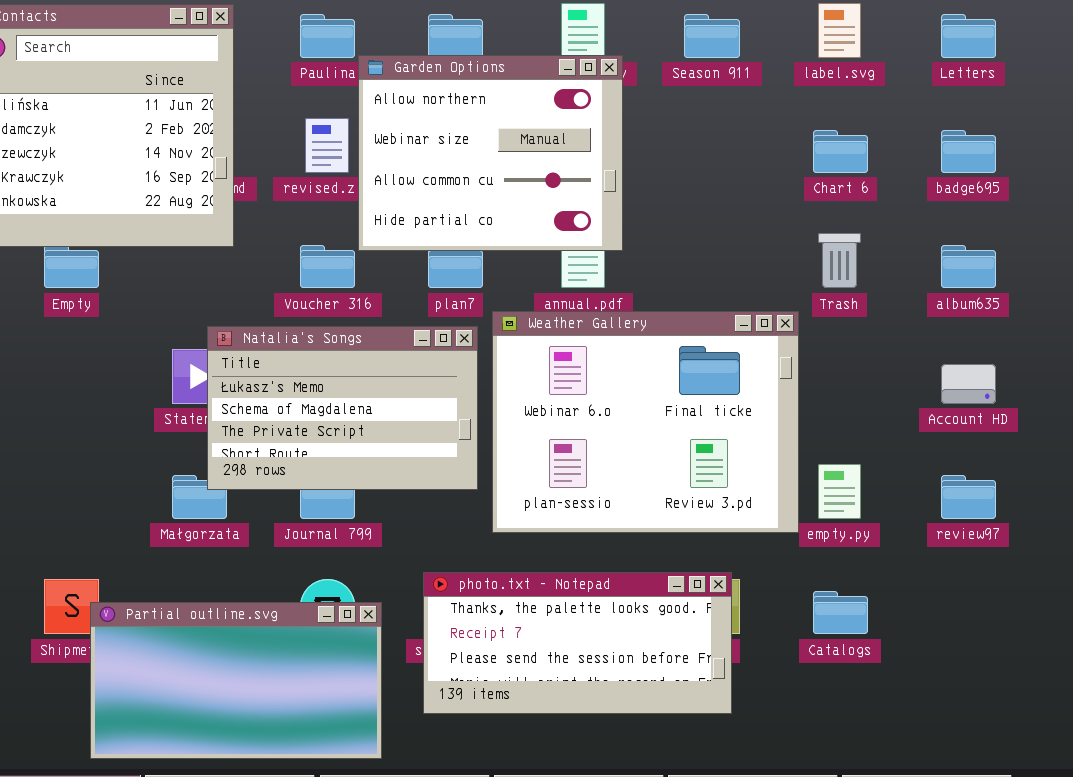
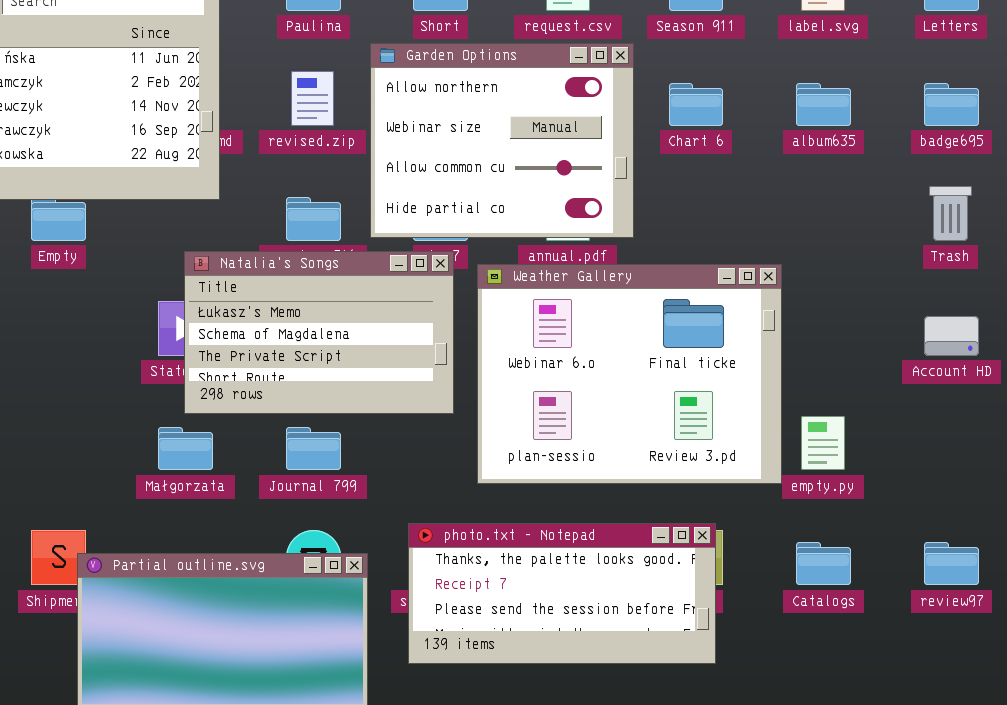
Garden Options: [358,55,623,251] -> [370,43,634,238], moved
Chart 6: [813,130,868,173] -> [669,83,723,126], moved
Trash: [818,233,861,288] -> [929,186,972,241], moved
album635: [941,245,996,288] -> [796,83,851,126], moved
Natalia's Songs: [207,326,478,490] -> [184,251,454,414], moved
review97: [941,475,996,519] -> [924,542,979,585], moved

